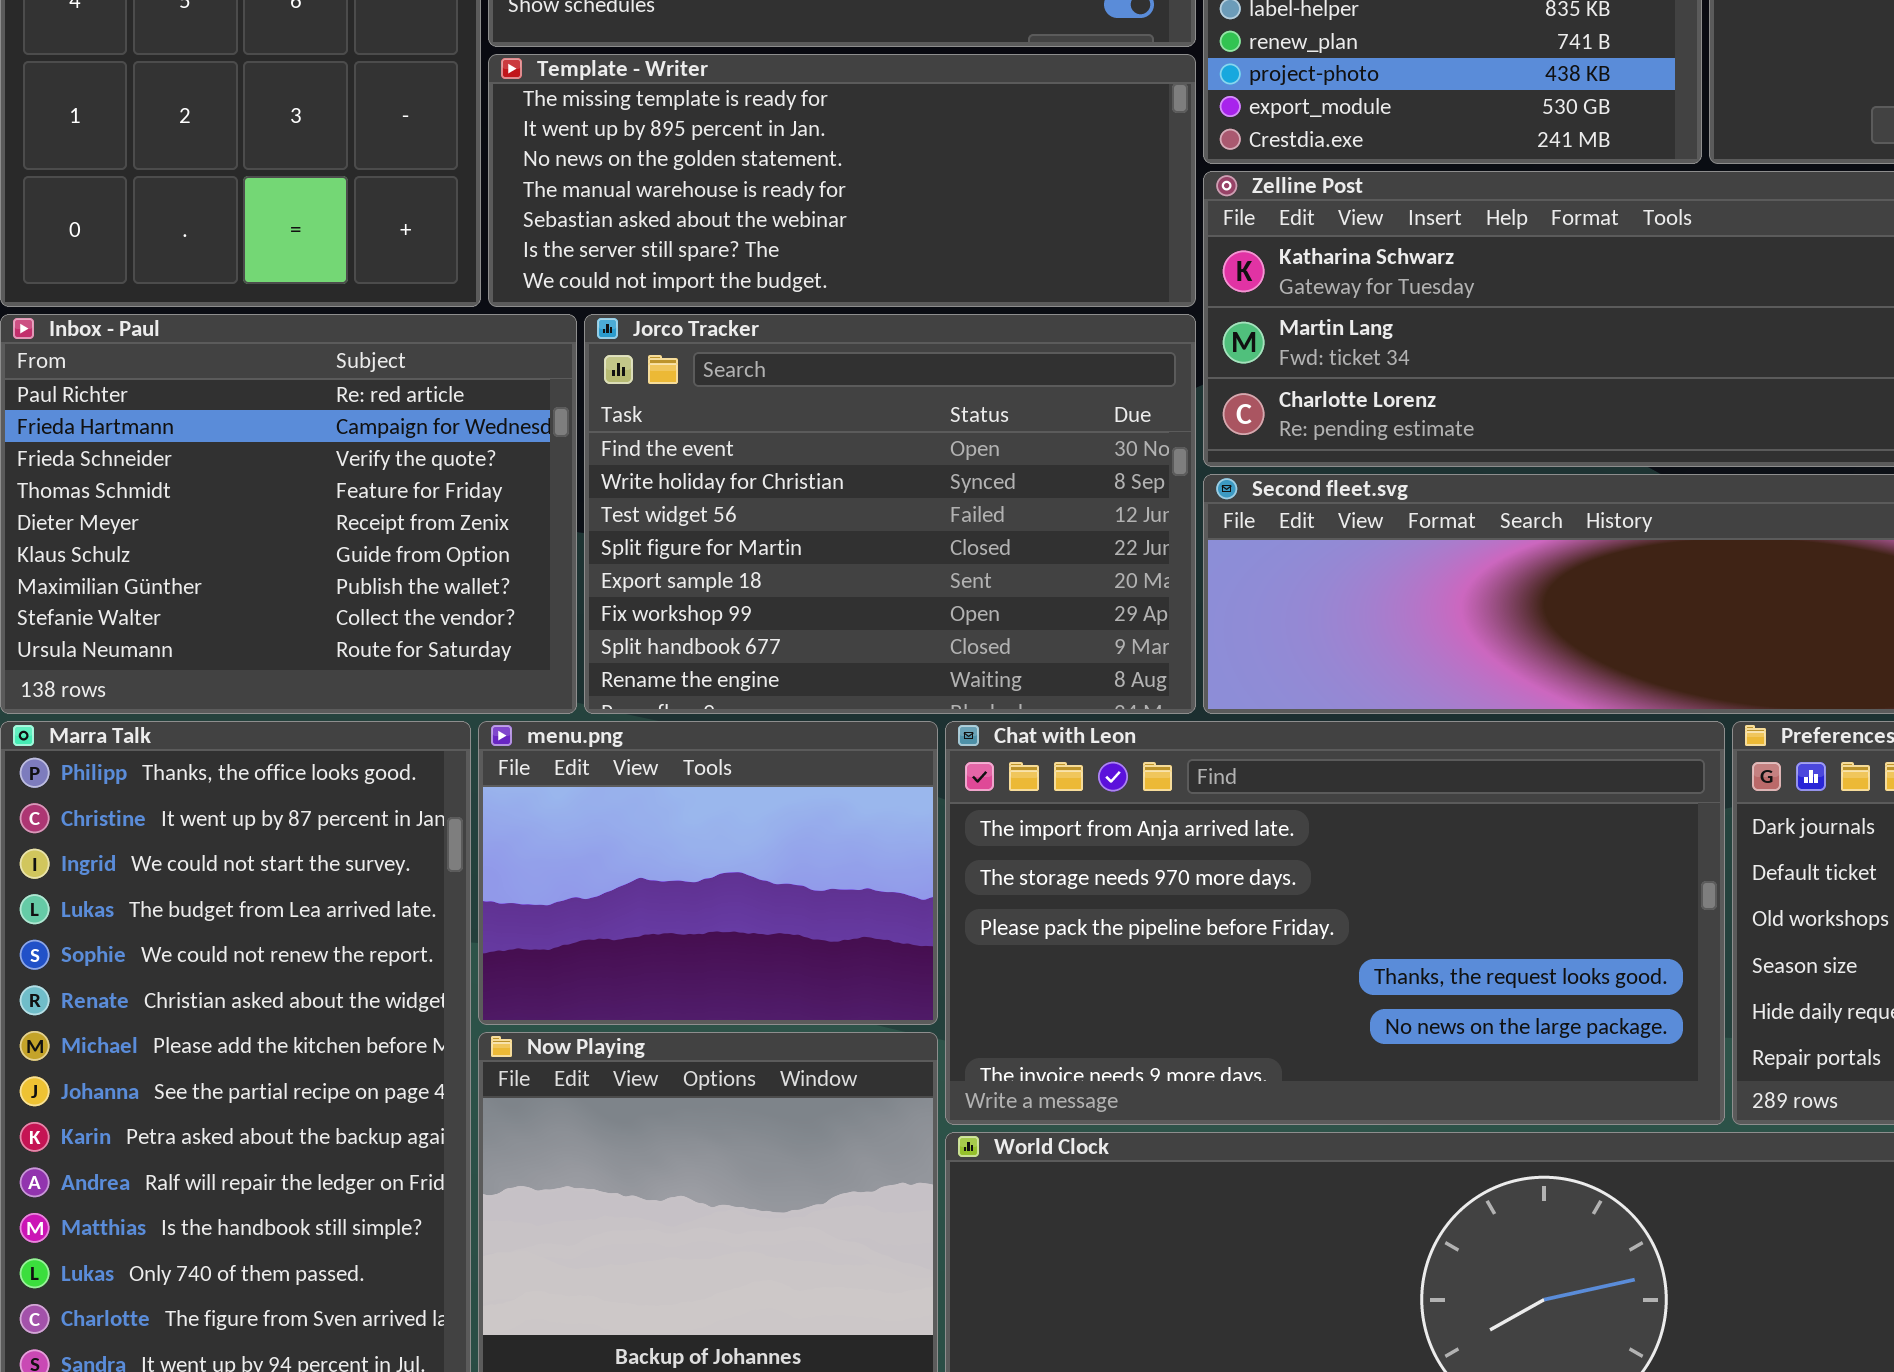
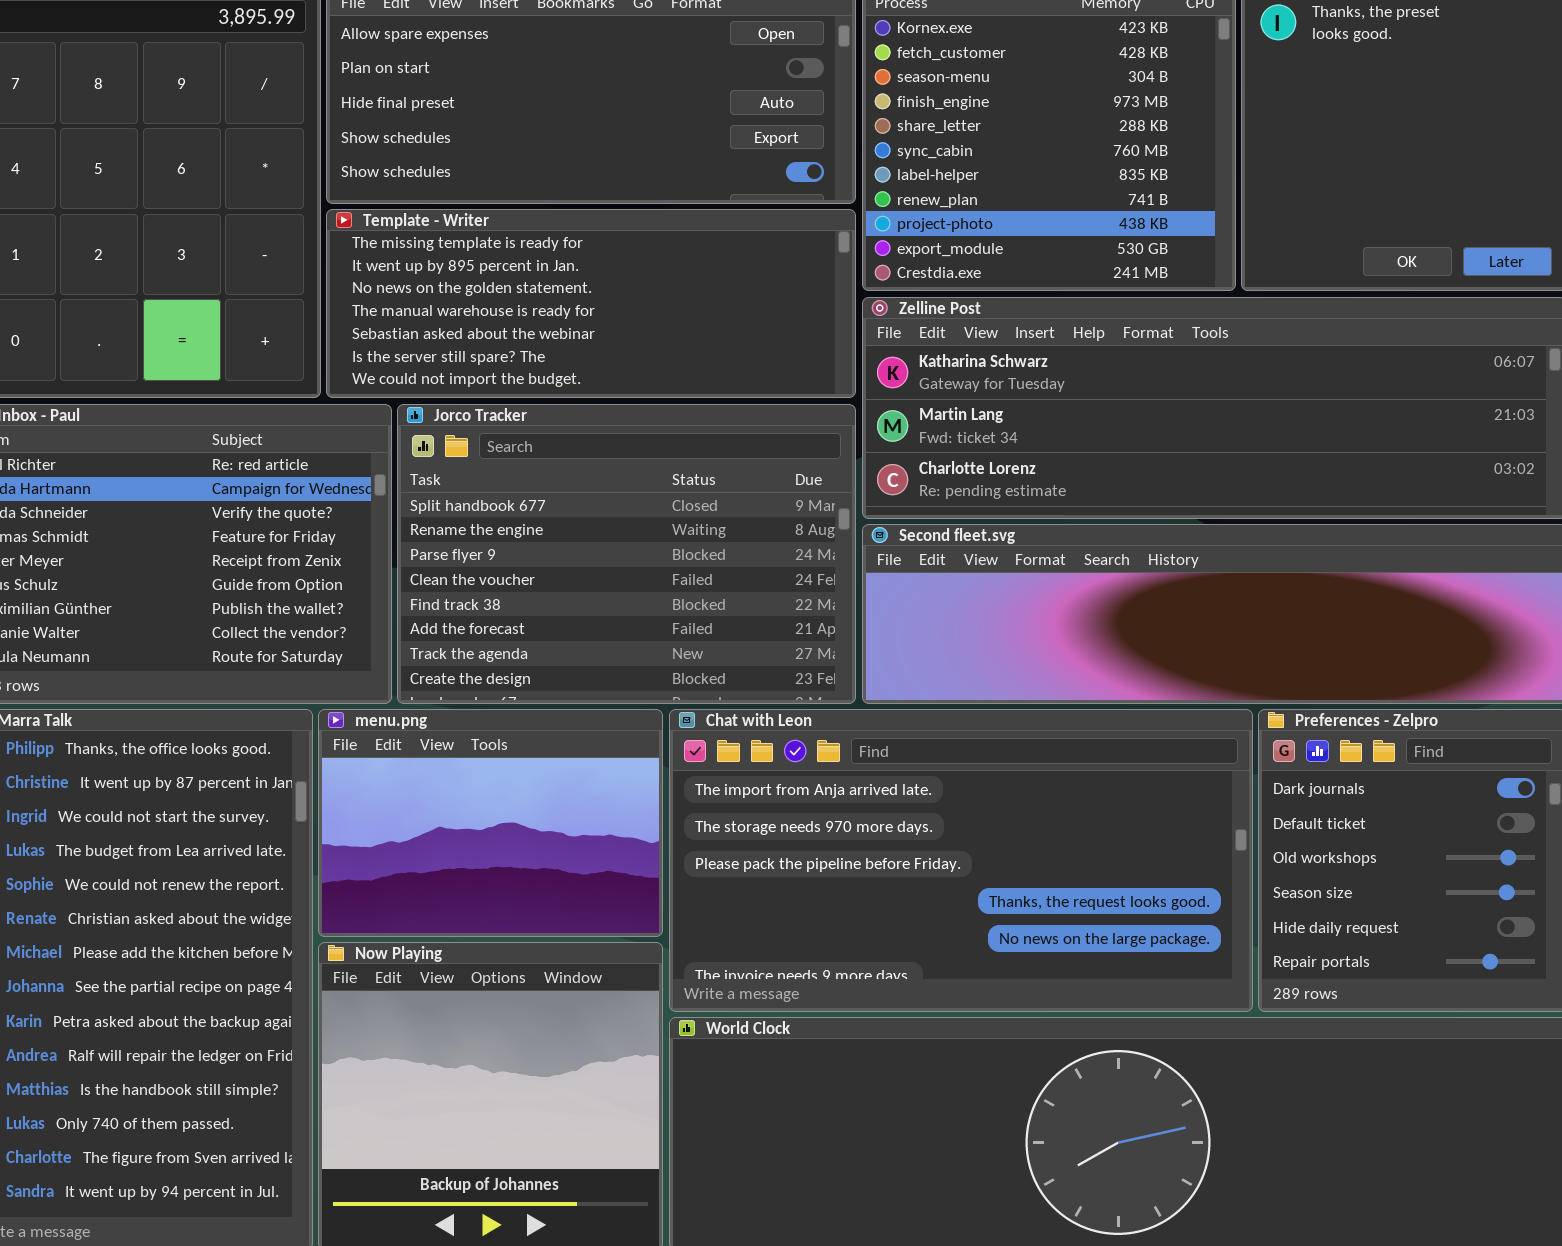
Jorco Tracker: [584,314,1196,714] -> [397,404,856,704], scrolled down 6 rows

